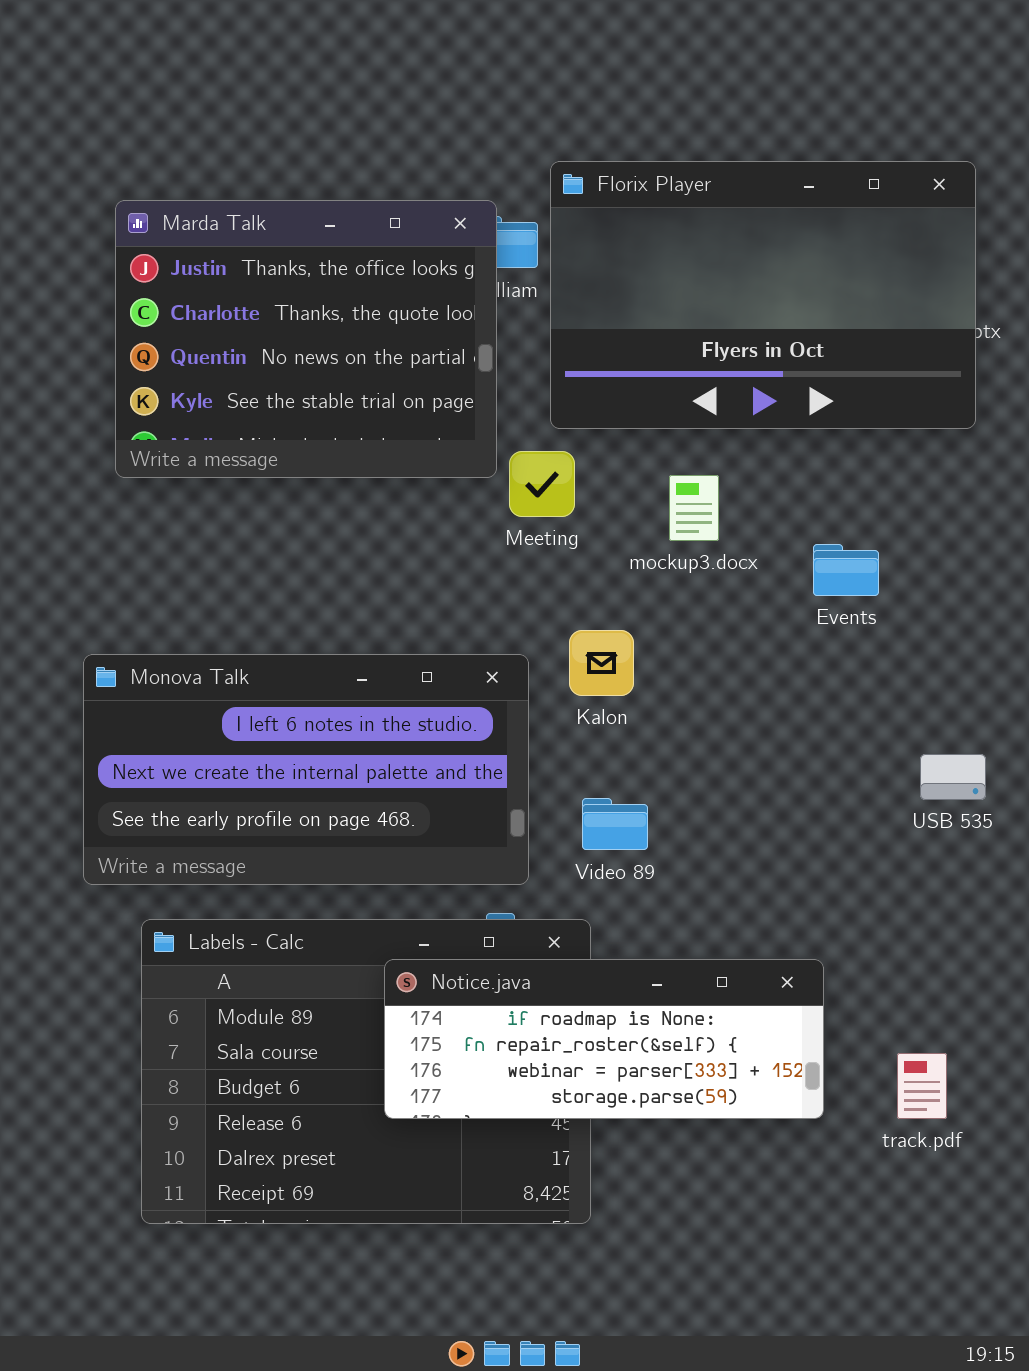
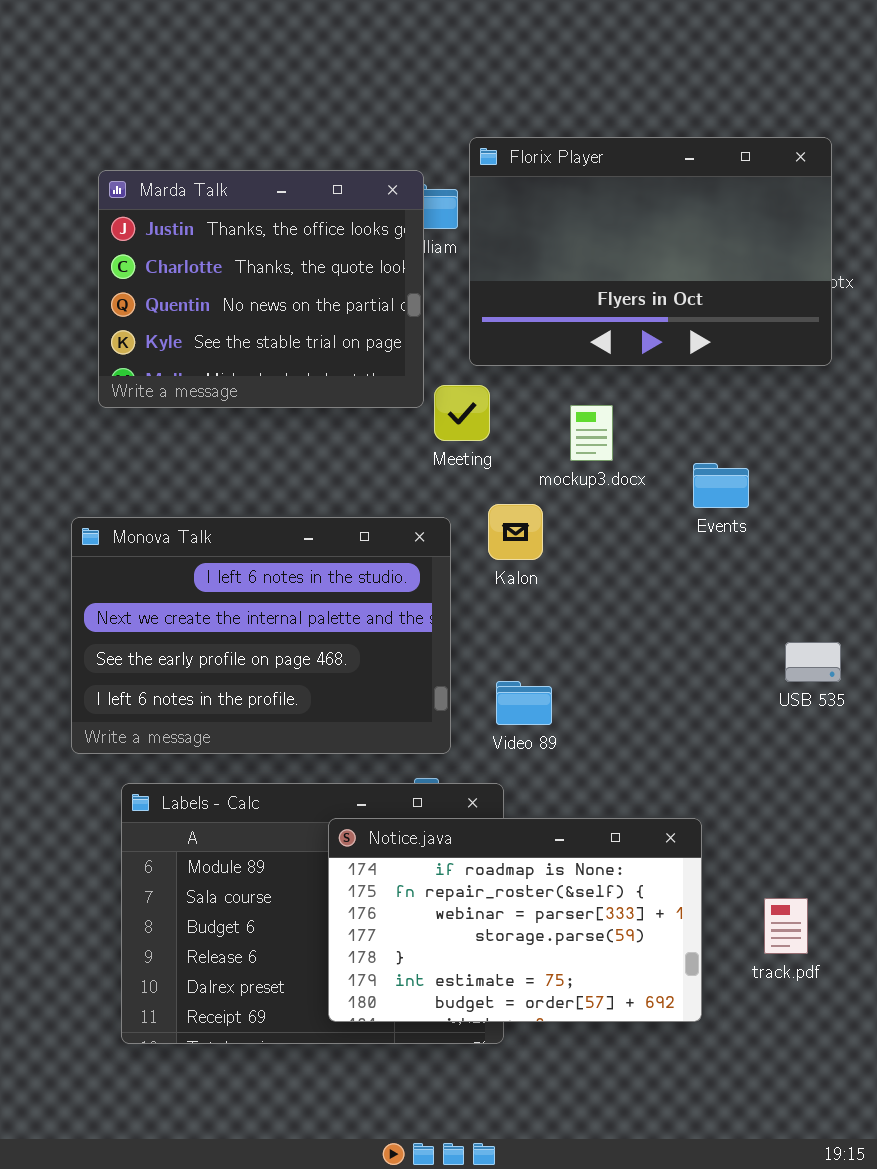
Kalon: [569,630,634,696] -> [488,504,543,560], moved
Monova Talk: [83,654,529,885] -> [71,517,451,754], resized
Notice.java: [384,959,824,1119] -> [328,818,702,1022], resized

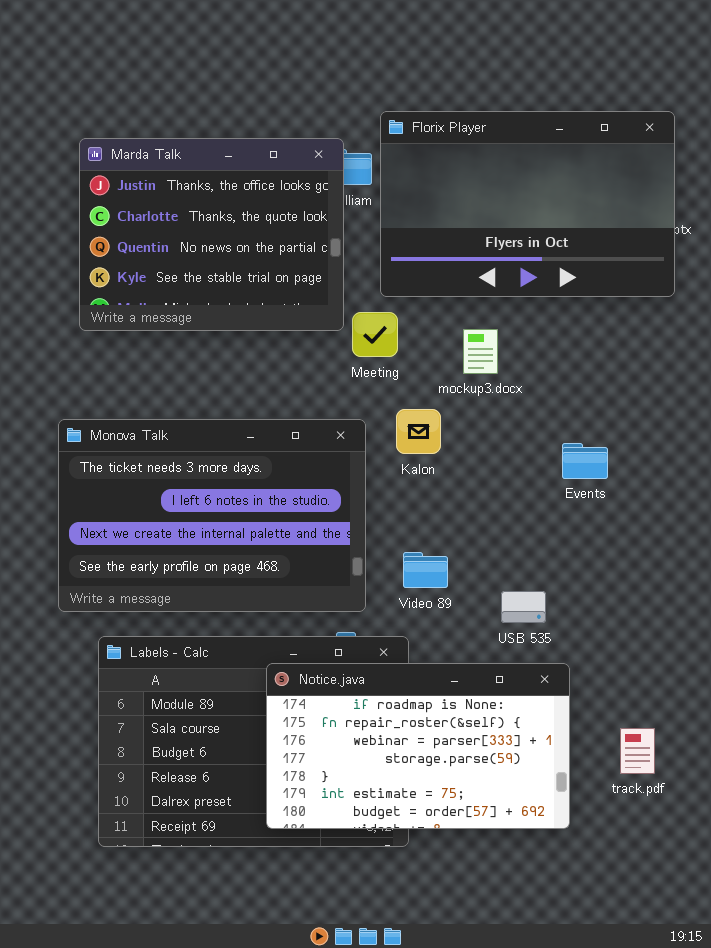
Events: [693,463,749,508] -> [562,443,608,479], moved
Monova Talk: [71,517,451,754] -> [58,419,366,612], scrolled up 1 row
USB 535: [785,642,841,682] -> [501,591,546,623], moved

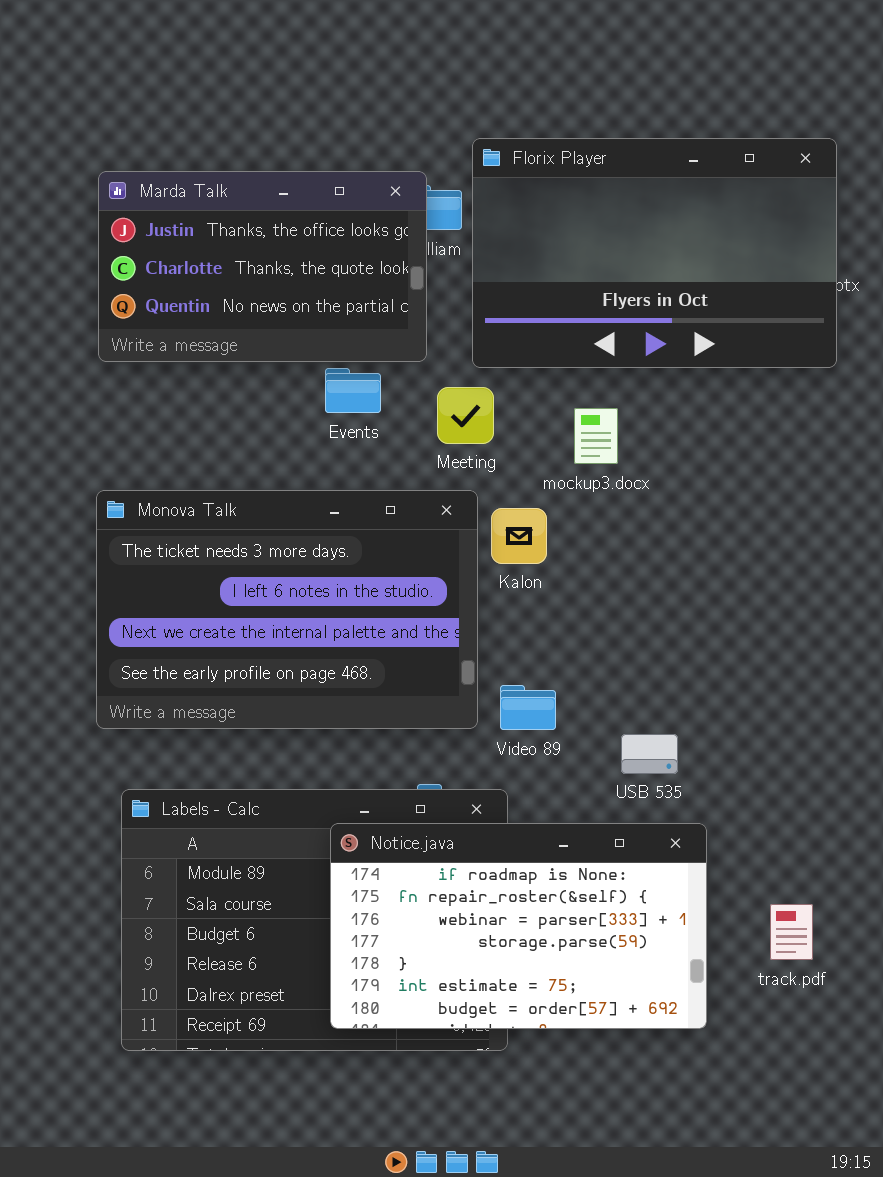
Marda Talk: [79,138,344,331] -> [98,171,427,362], resized
Monova Talk: [58,419,366,612] -> [96,490,478,729], moved
Events: [562,443,608,479] -> [325,368,381,413], moved

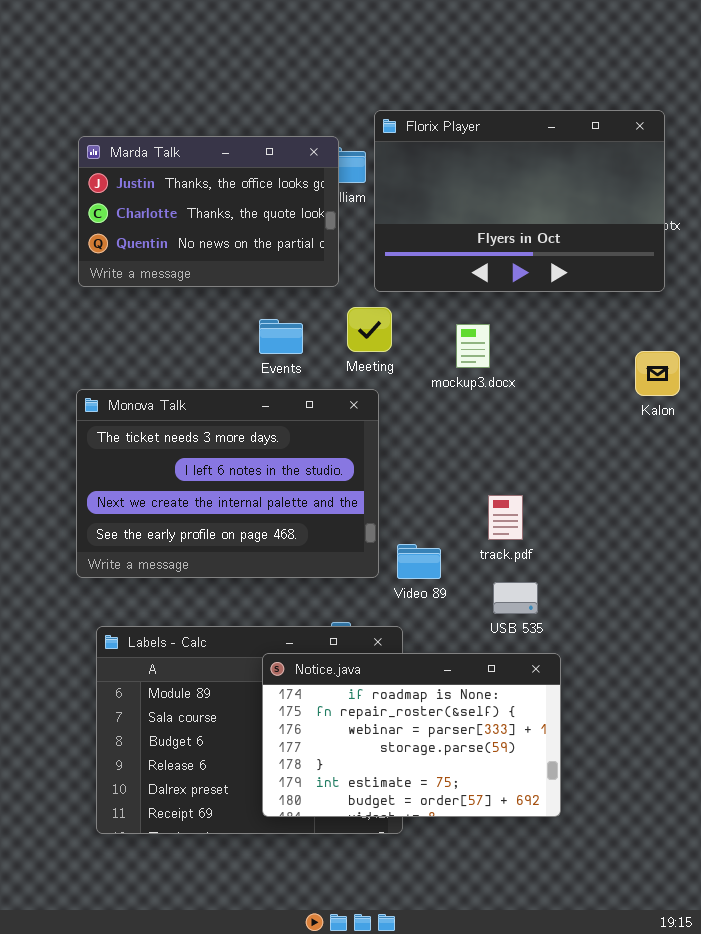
Events: [325,368,381,413] -> [259,319,303,354], moved
Kalon: [491,508,547,564] -> [635,351,680,396], moved
track.pdf: [770,904,813,960] -> [488,495,523,540], moved

